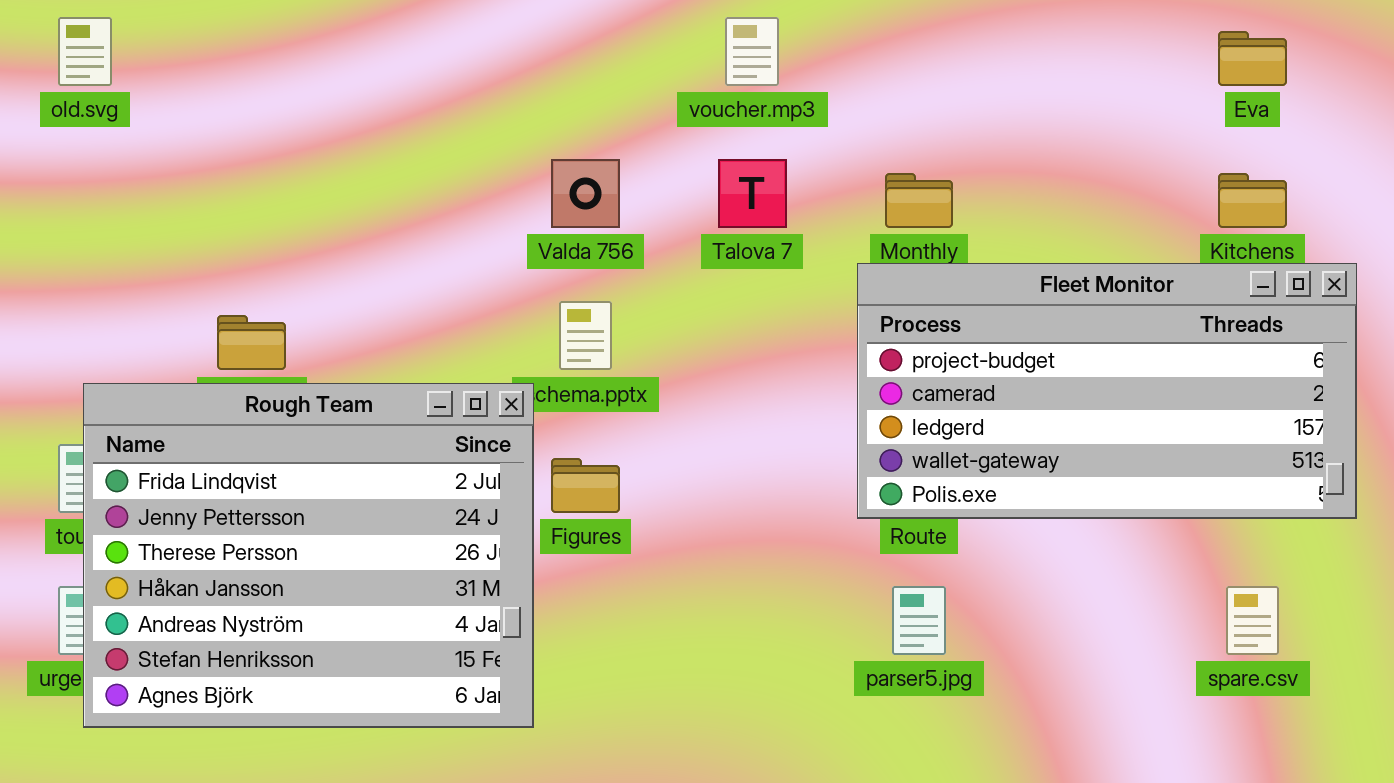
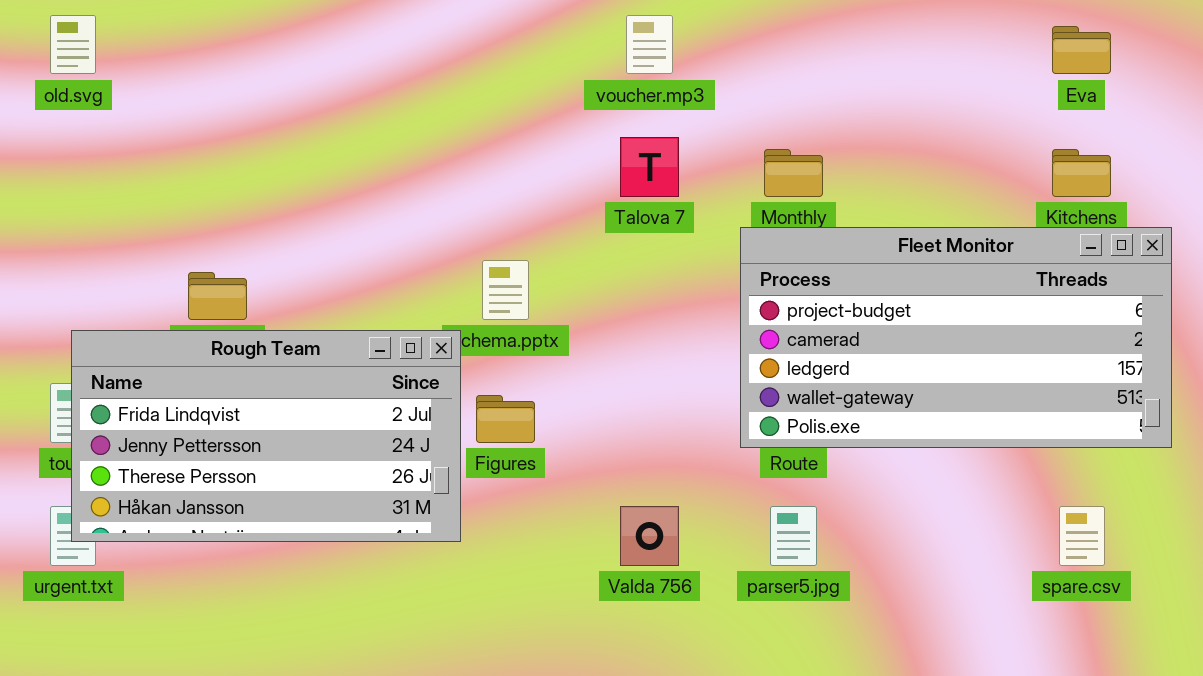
Valda 756: [551,159,620,228] -> [620,506,679,566], moved
Rough Team: [83,383,534,728] -> [71,330,461,542], resized

